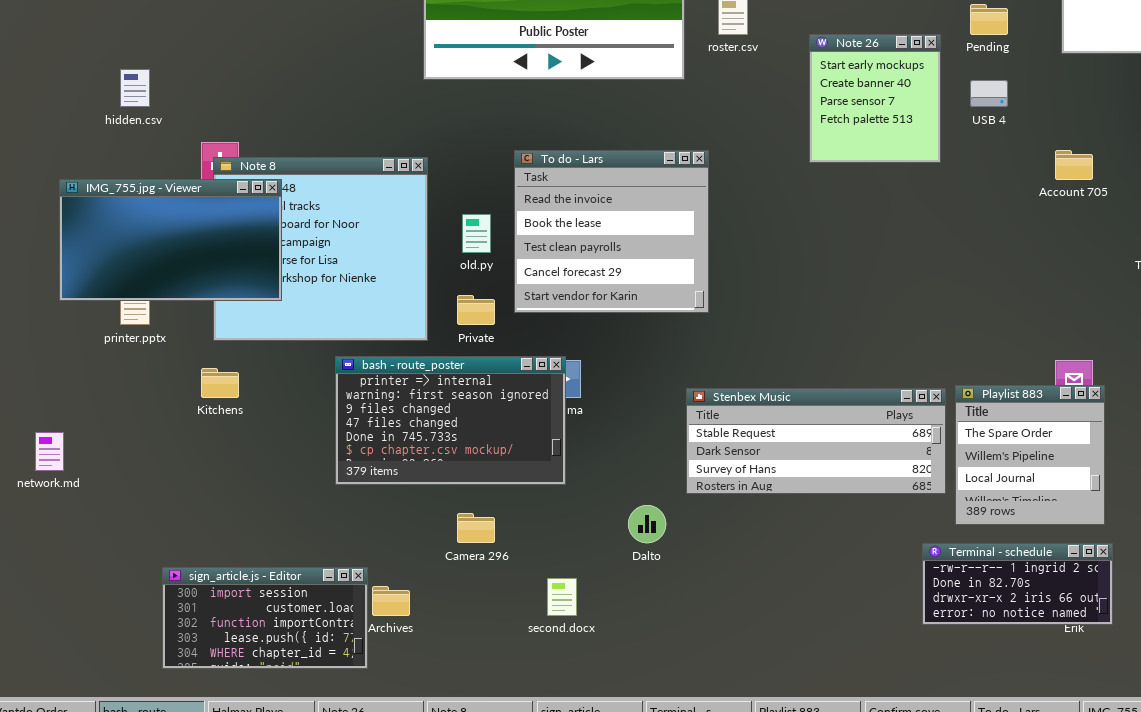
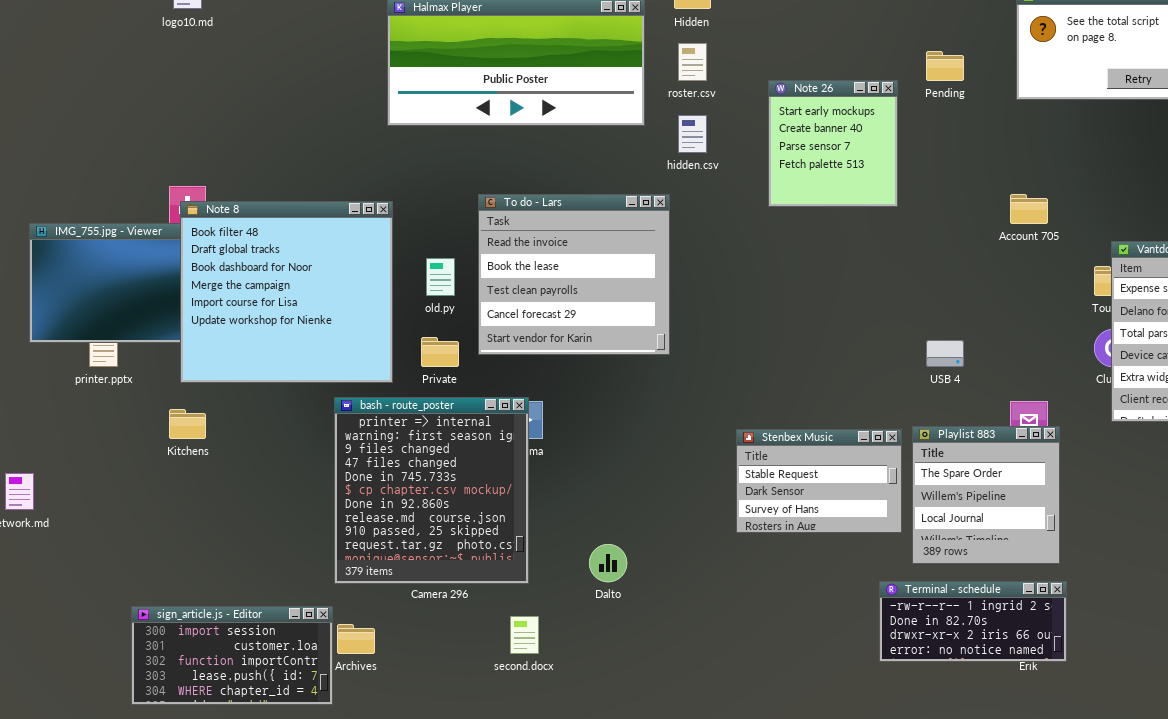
hidden.csv: [120,69,150,107] -> [678,115,707,153], moved
USB 4: [970,80,1008,107] -> [926,340,964,367], moved
Note 8: [213,157,428,341] -> [180,201,393,383], raised
bash - route_poster: [335,356,566,485] -> [334,397,529,584], resized
Stenbex Music: [686,388,946,494] -> [736,429,902,533], resized

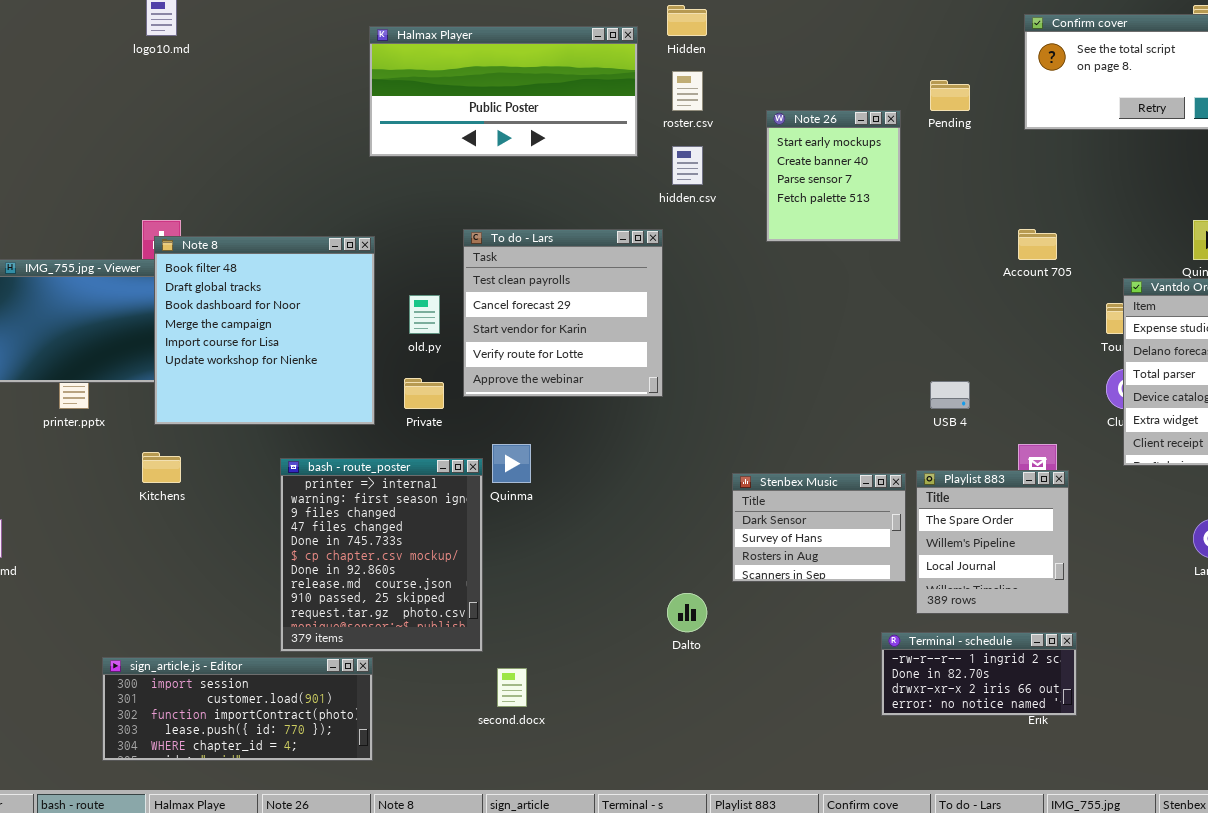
To do - Lars: [478,194,670,355] -> [463,229,663,397], scrolled down 2 rows
bash - route_poster: [334,397,529,584] -> [280,458,483,652], moved
Stenbex Music: [736,429,902,533] -> [732,473,906,582], scrolled down 1 row
Dalto: [589,544,627,582] -> [667,593,707,632], moved
sign_article.js - Editor: [131,606,333,705] -> [102,657,373,761], resized

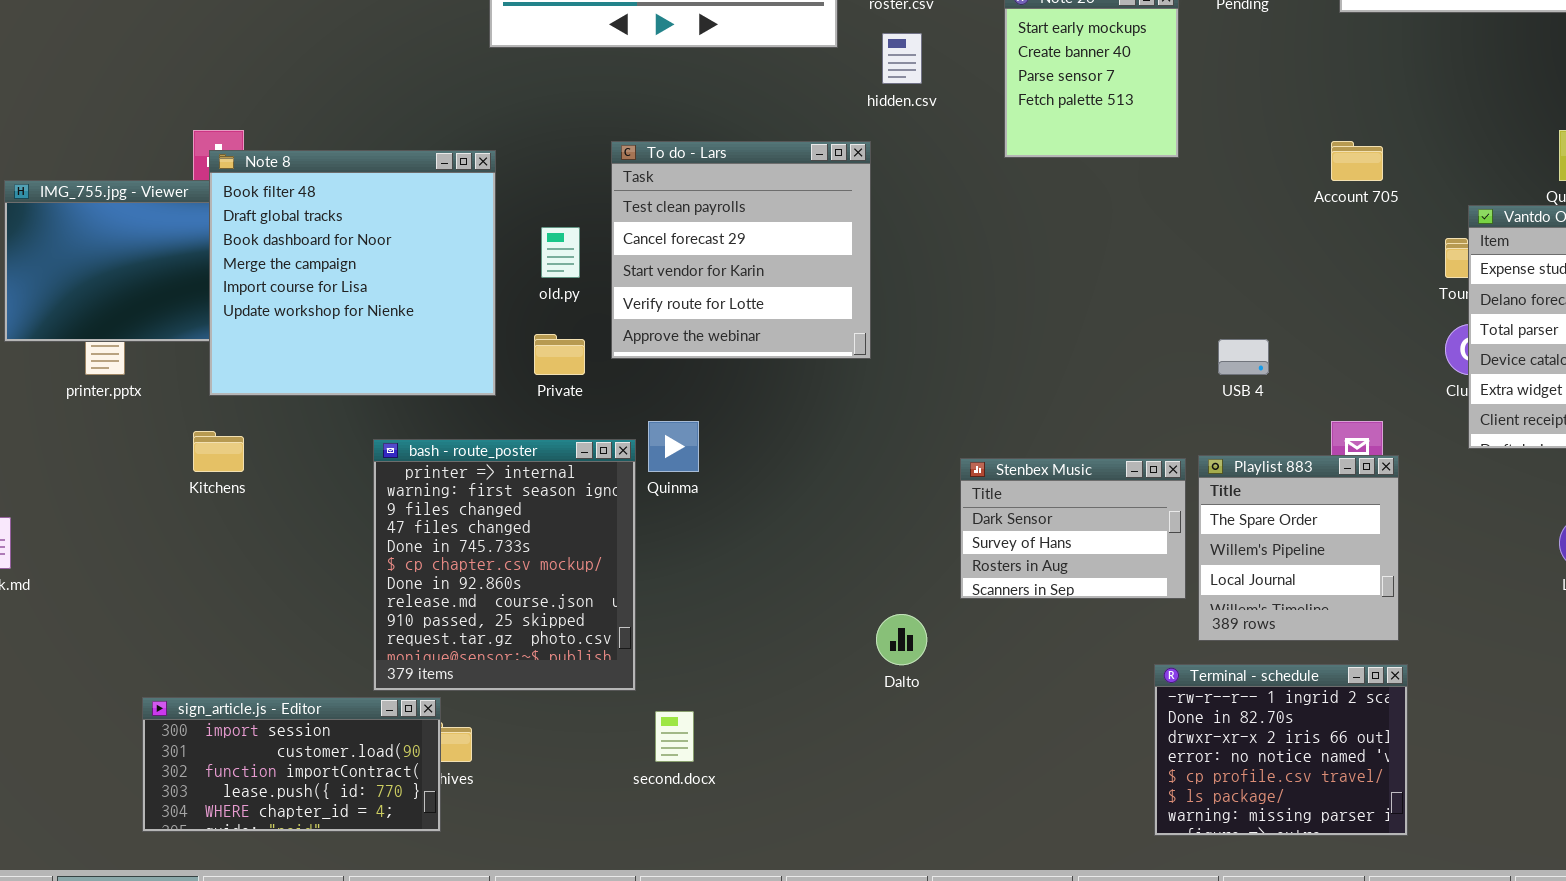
Terminal - schedule: [881,632,1077,716] -> [1154,664,1408,836], resized
sign_article.js - Editor: [102,657,373,761] -> [142,697,441,832], resized

